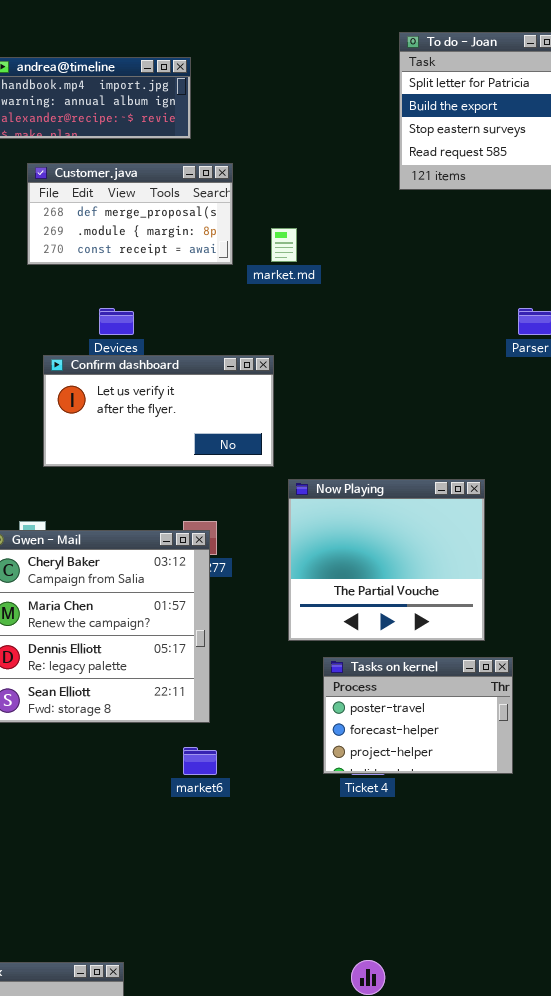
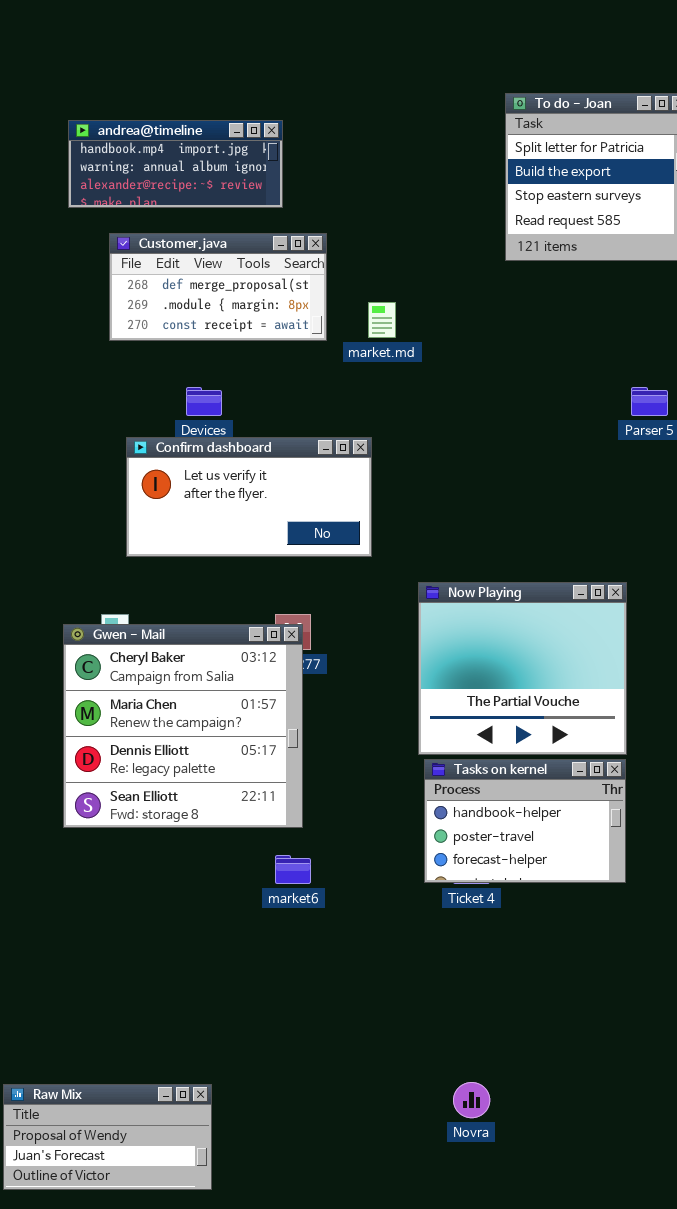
Now Playing: [288,479,485,641] -> [418,582,627,755], moved
Tasks on kernel: [323,657,513,774] -> [424,759,626,883], scrolled up 1 row

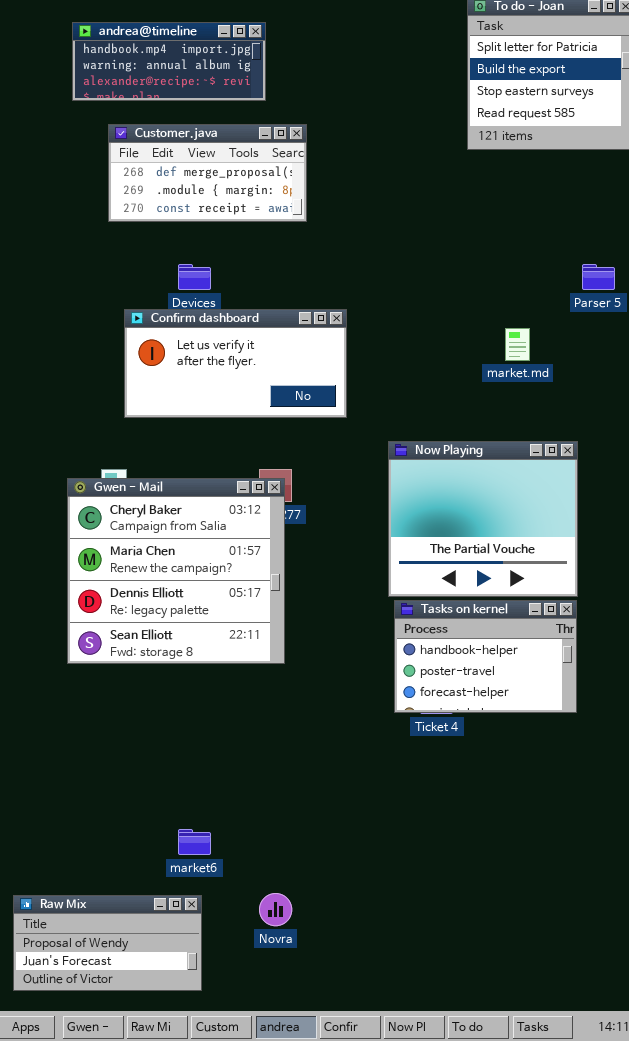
market.md: [368,302,396,338] -> [505,328,530,361], moved
market6: [275,855,311,884] -> [178,829,211,855], moved
Novra: [453,1082,490,1118] -> [259,893,292,926], moved

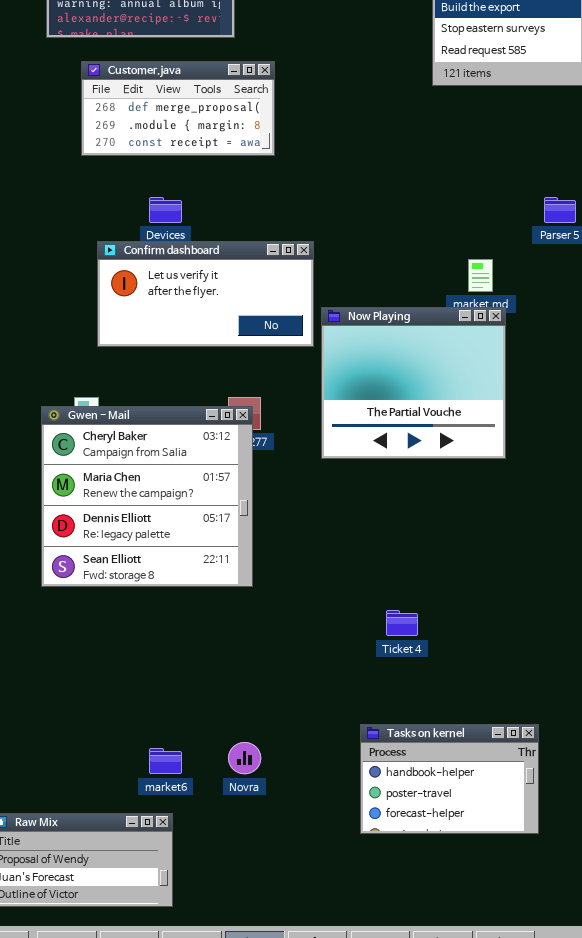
Now Playing: [388,441,578,597] -> [321,307,506,459], moved
Tasks on kernel: [394,600,577,713] -> [360,724,539,834], moved
Novra: [259,893,292,926] -> [228,742,261,774], moved

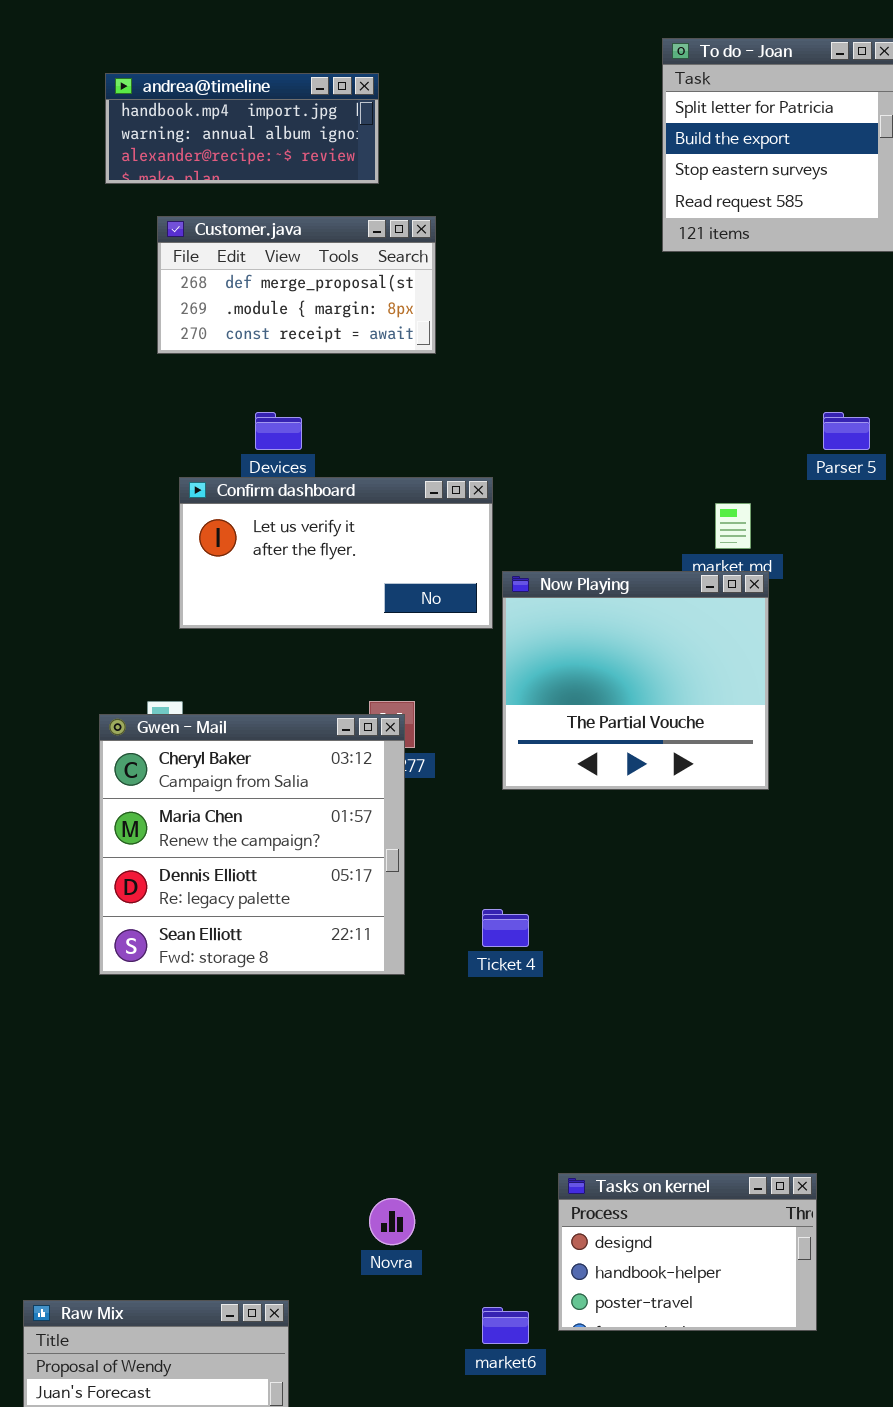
Ticket 4: [386,610,418,636] -> [482,909,529,947], moved
Tasks on kernel: [360,724,539,834] -> [558,1173,817,1331], scrolled up 1 row
market6: [149,748,182,774] -> [482,1307,529,1344], moved

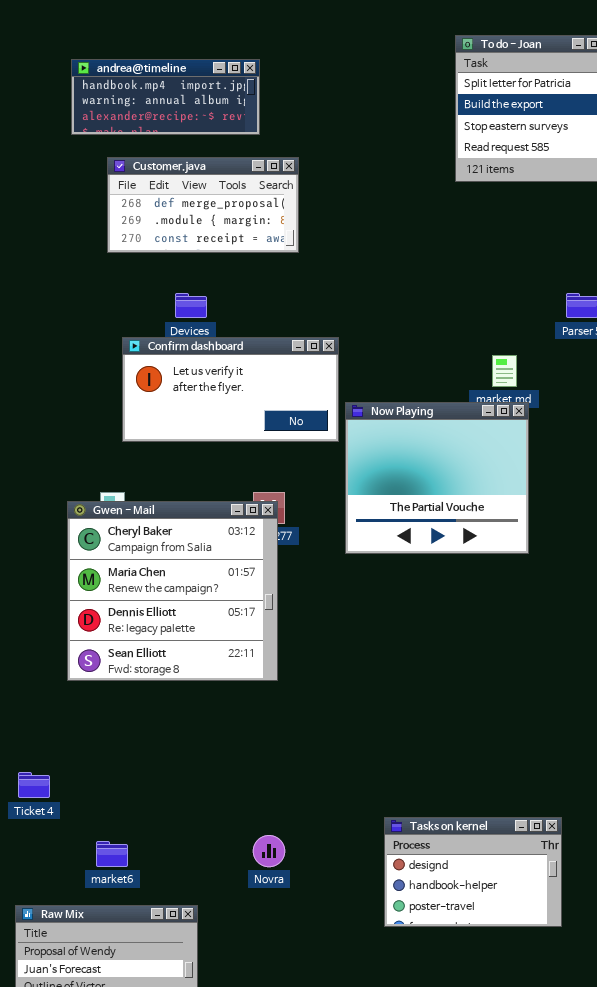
Ticket 4: [482,909,529,947] -> [18,772,50,798], moved
market6: [482,1307,529,1344] -> [96,841,128,867], moved

